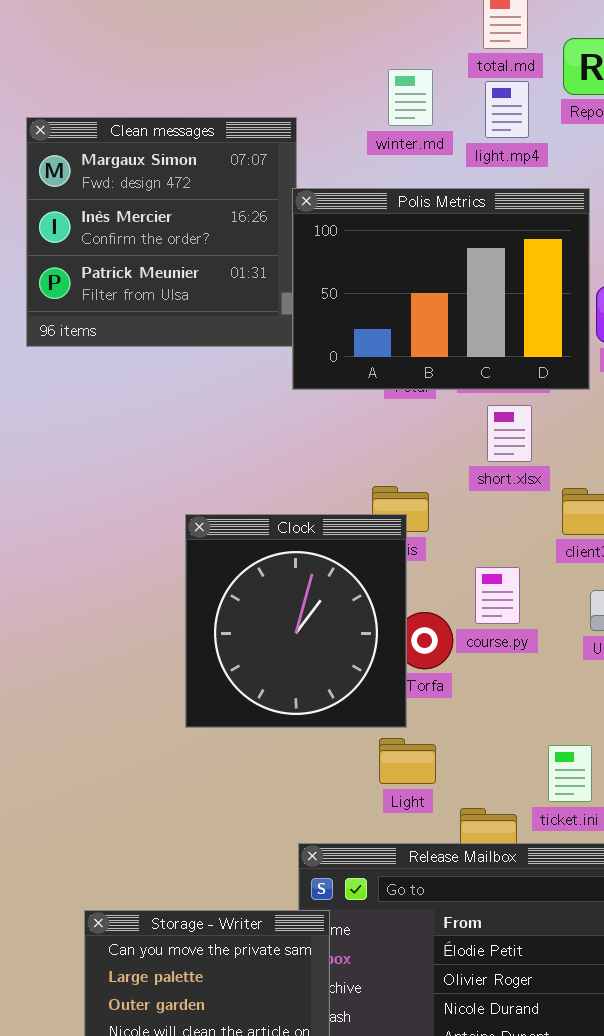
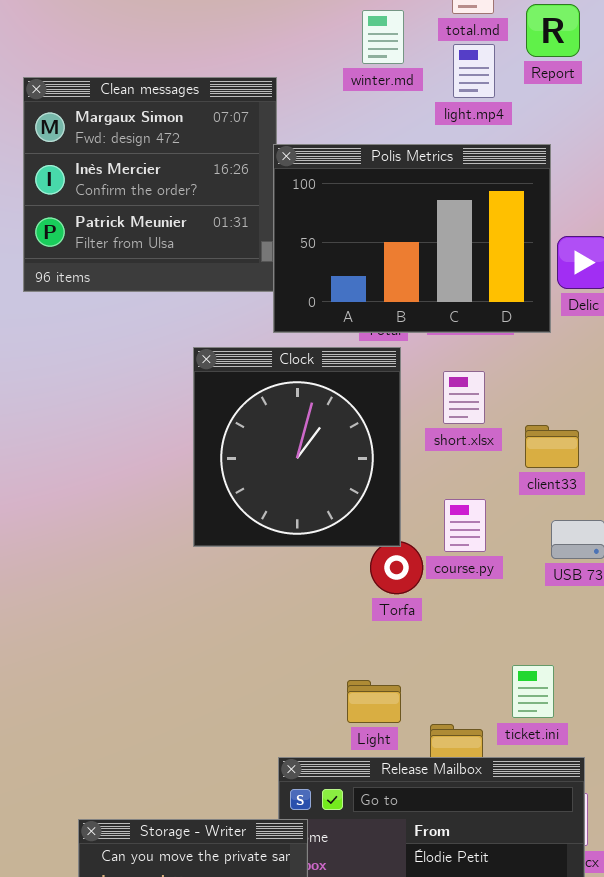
winter.md: [388,69,433,126] -> [362,10,404,64], moved
short.xlsx: [487,405,532,462] -> [443,371,485,424], moved
Clock: [185,514,407,728] -> [193,347,401,547], moved
Light: [379,738,436,784] -> [347,680,401,723], moved

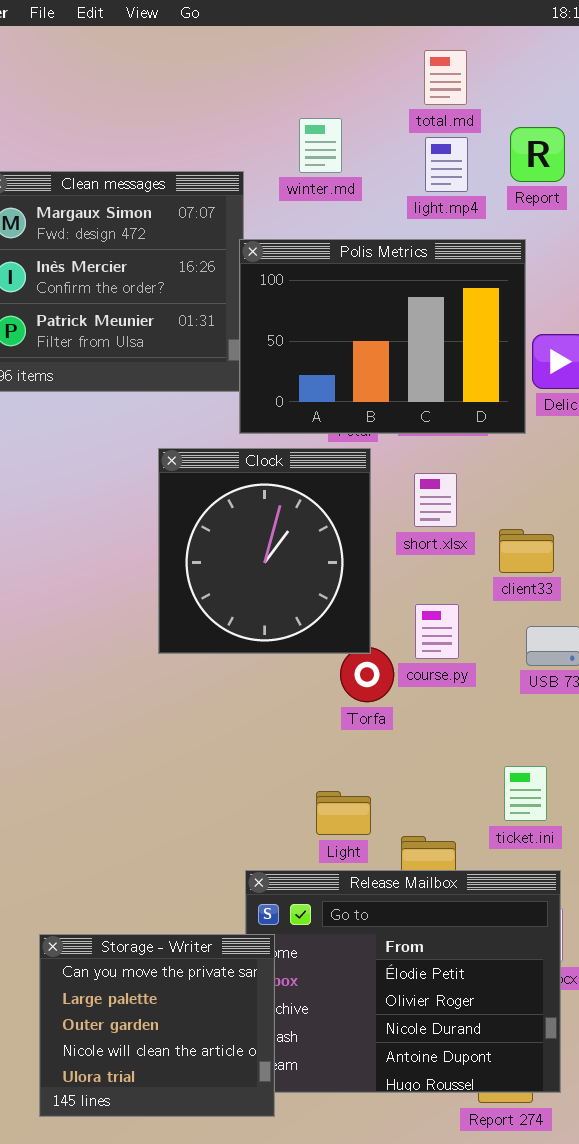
Report: [526,4,580,57] -> [510,127,565,182], moved
winter.md: [362,10,404,64] -> [299,118,342,173], moved
ticket.ini: [512,665,554,718] -> [504,766,547,821], moved

